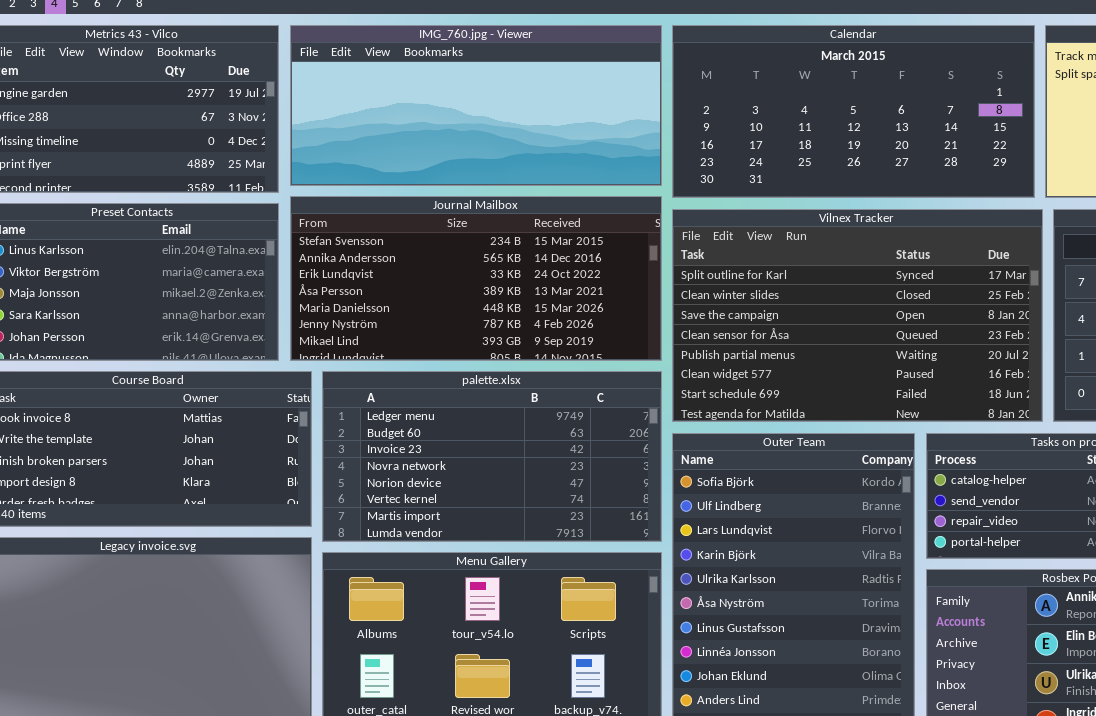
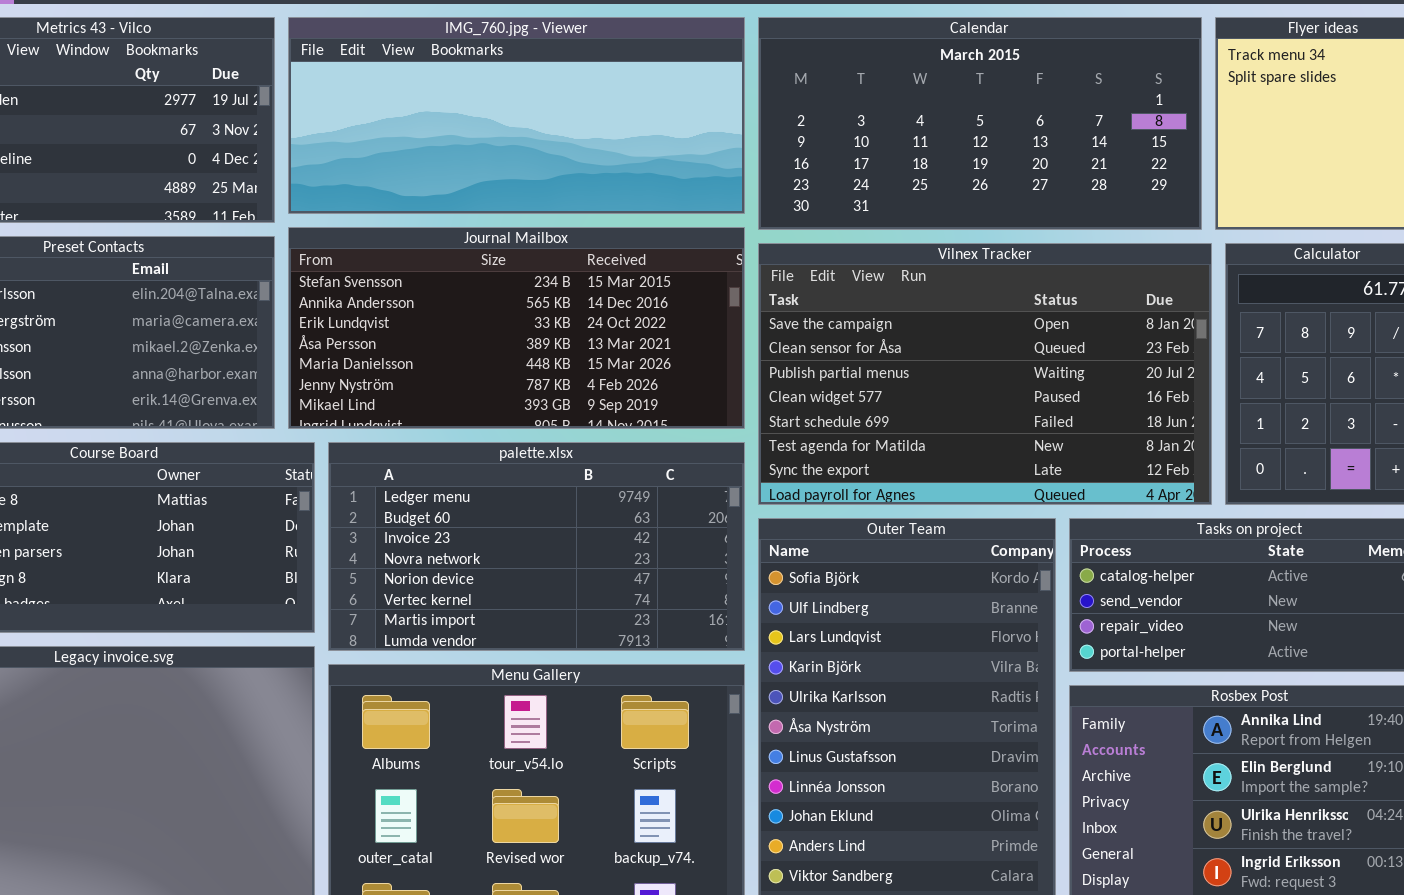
Vilnex Tracker: [672,209,1043,422] -> [758,243,1212,505], scrolled down 2 rows

